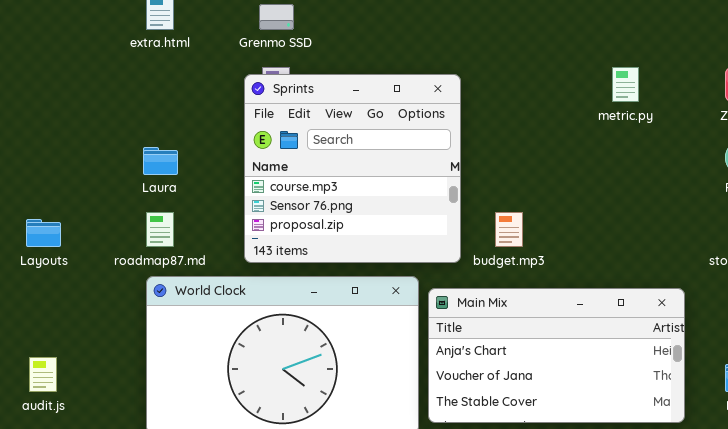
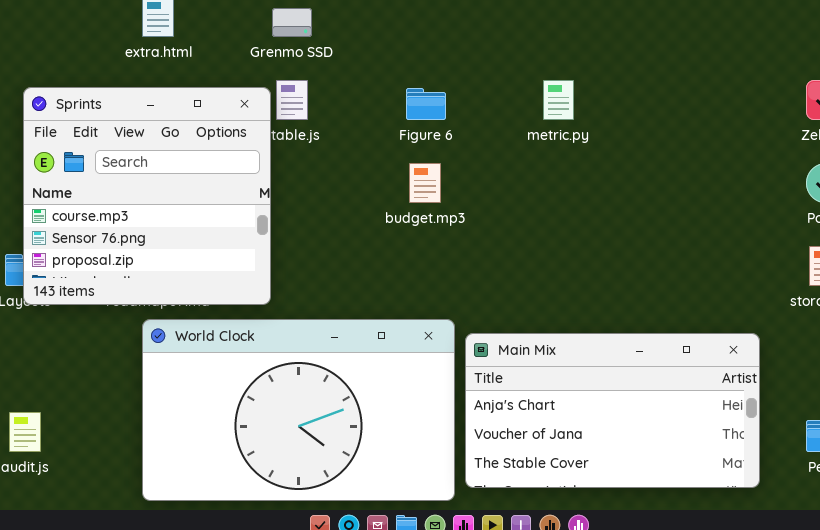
metric.py: [612,67,639,102] -> [543,80,574,120], moved
Sprints: [244,74,461,263] -> [23,87,271,305], moved
budget.mp3: [495,212,523,247] -> [409,163,441,203], moved

